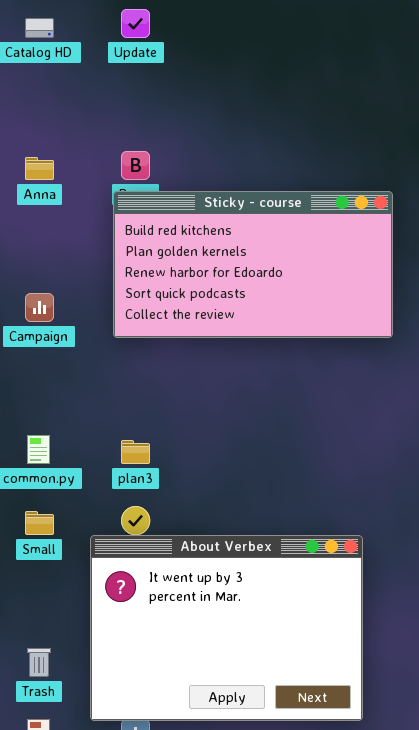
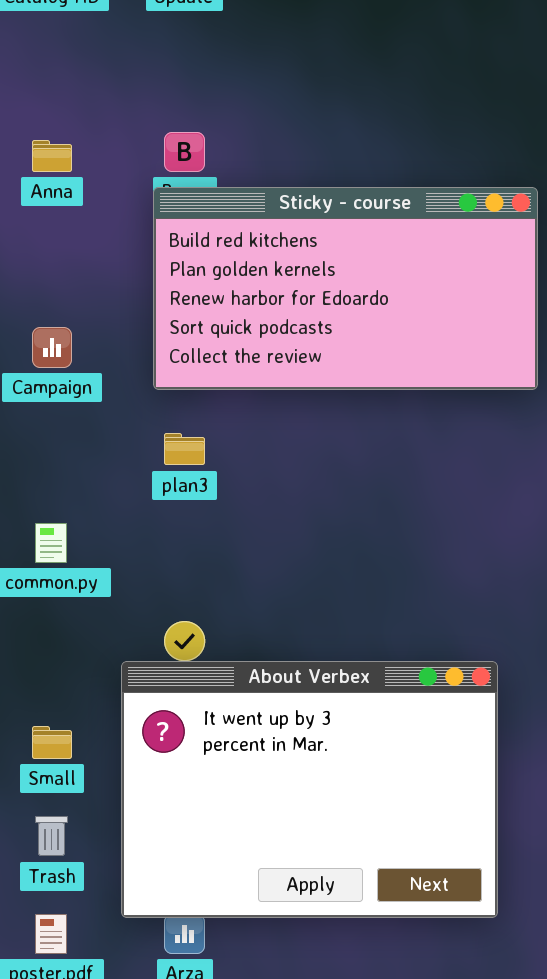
plan3: [121,440,150,464] -> [164,433,205,465], moved
Small: [25,511,54,535] -> [32,726,72,759], moved

